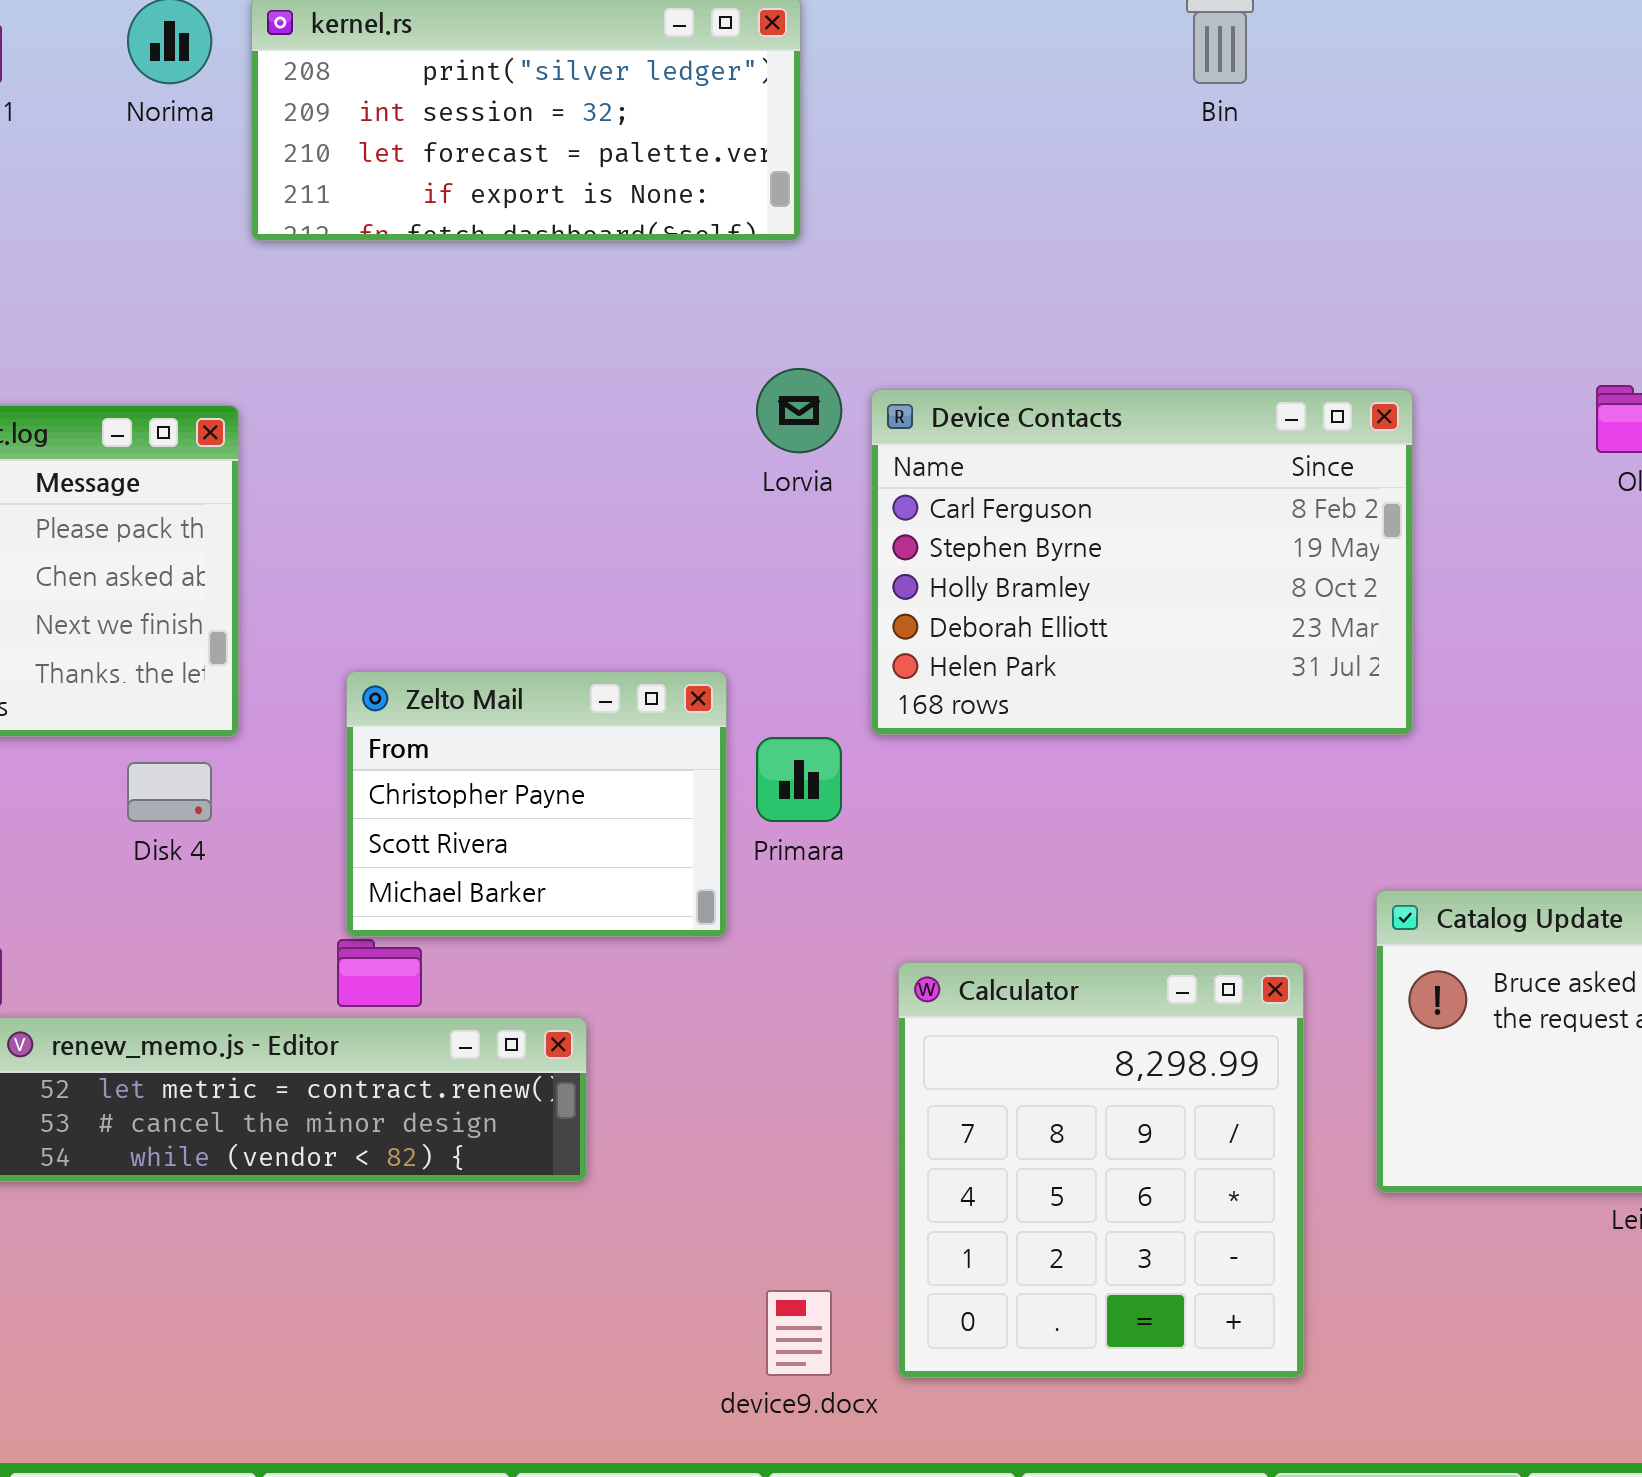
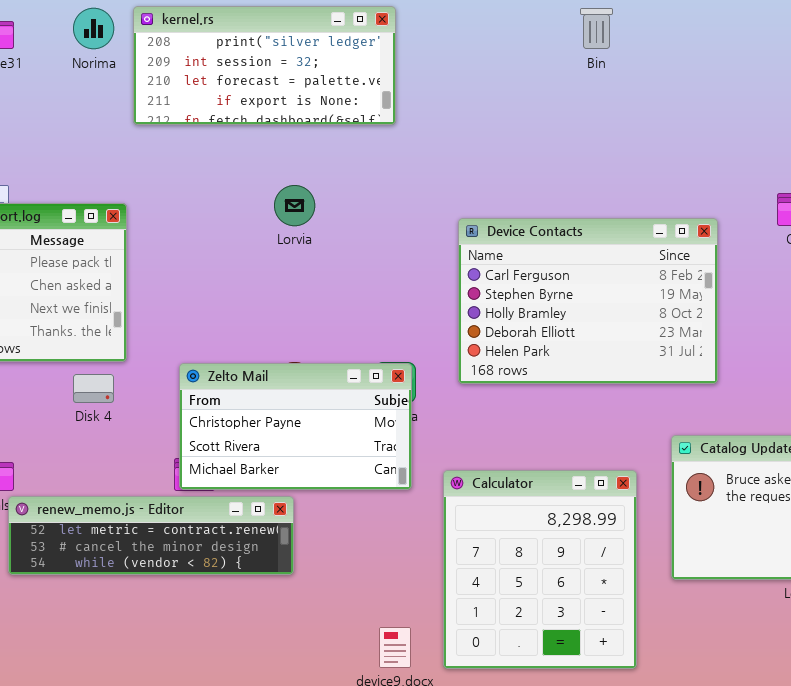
Lorvia: [756,368,842,453] -> [274,185,315,226], moved
Device Contacts: [871,389,1413,735] -> [458,218,718,384], moved
Zelto Mail: [346,671,727,937] -> [179,363,412,490], moved, resized

